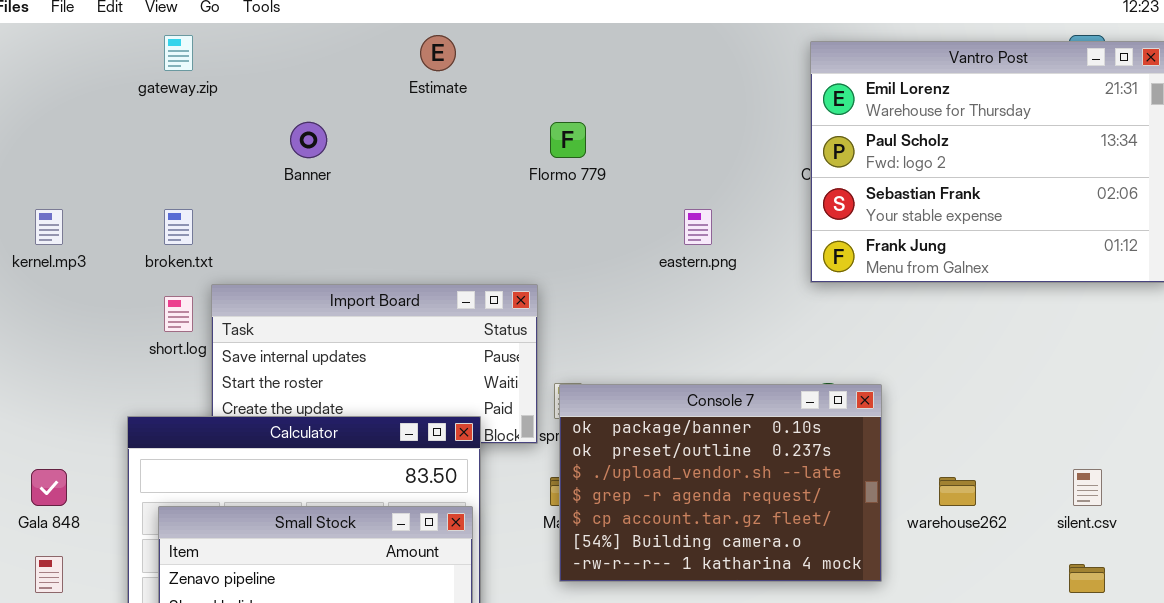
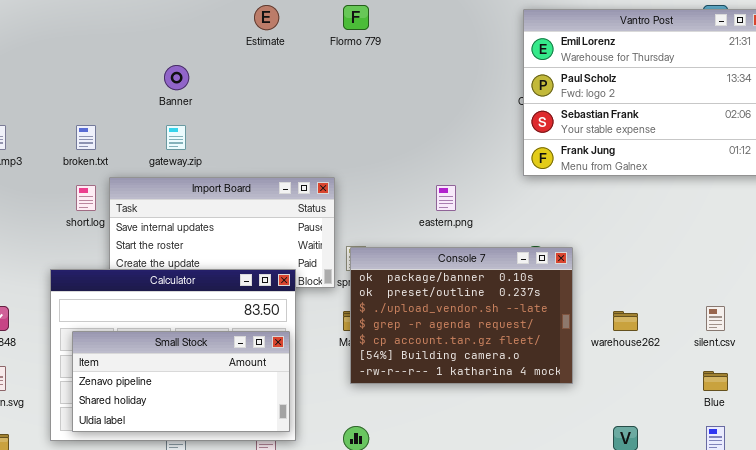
gateway.zip: [164,35,193,71] -> [166,125,186,150], moved
Flormo 779: [550,122,586,158] -> [343,5,369,30], moved
eastern.png: [684,209,712,245] -> [436,185,456,211], moved

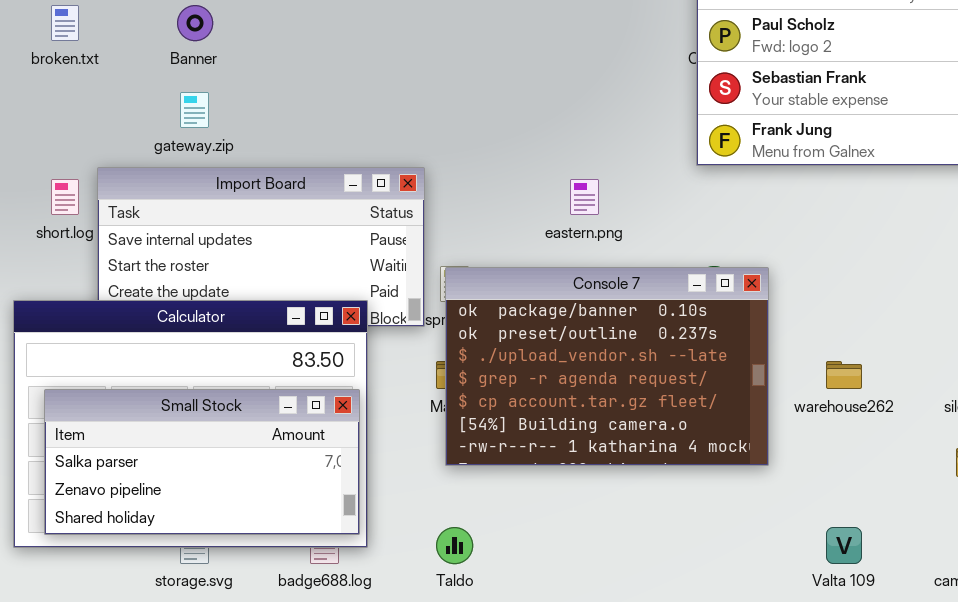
broken.txt: [76,125,96,150] -> [51,5,79,41], moved
Small Stock: [72,331,290,432] -> [44,389,360,535], scrolled up 1 row

